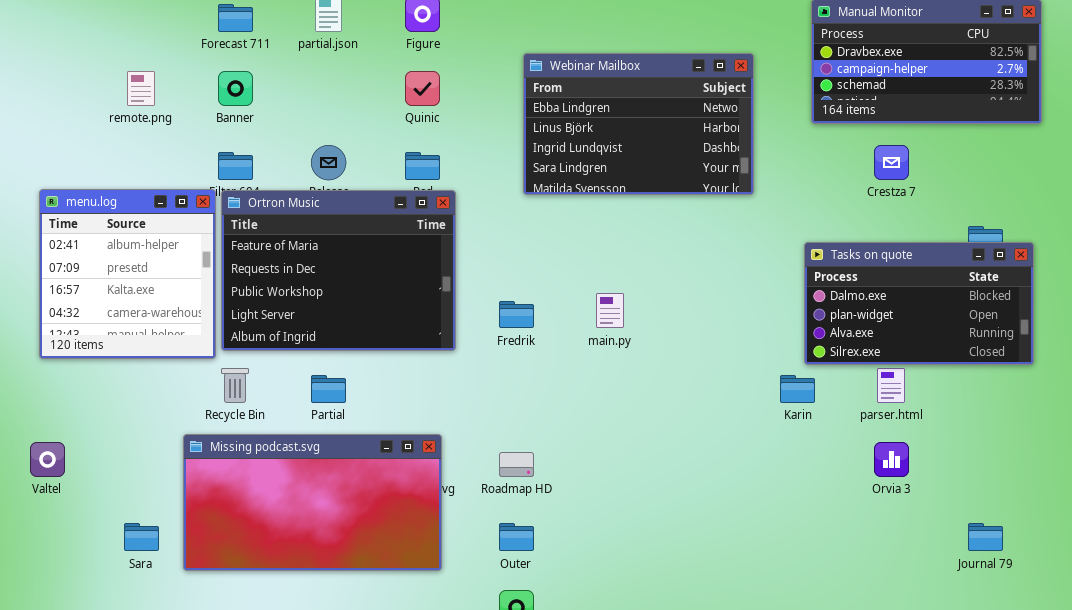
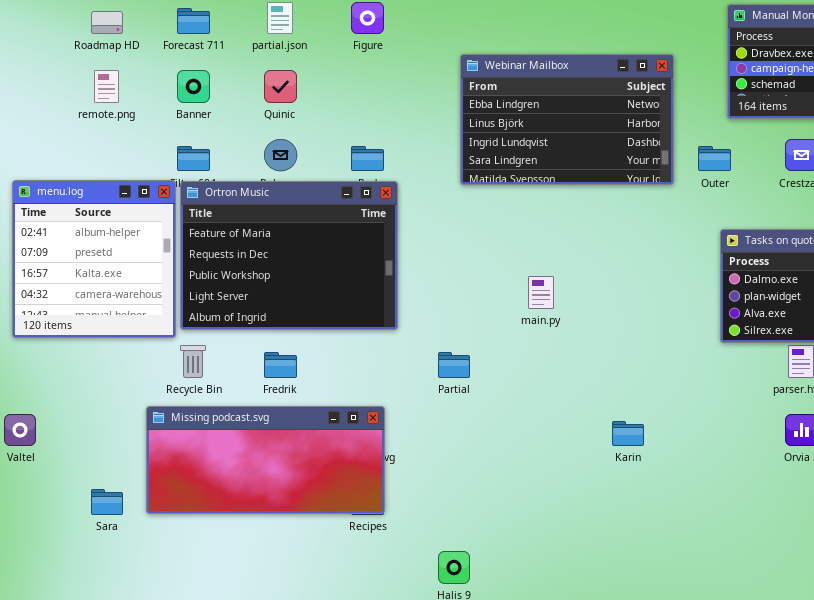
Quinic: [405,71,440,106] -> [264,70,297,103], moved
Fredrik: [499,301,534,328] -> [264,352,297,378], moved
Partial: [311,375,346,403] -> [438,352,470,378], moved
Karin: [780,375,815,403] -> [612,421,644,446], moved
Missing podcast.svg: [183,434,442,571] -> [146,406,385,514], resized
Roadmap HD: [499,452,534,477] -> [91,11,123,34], moved
Outer: [499,523,534,551] -> [698,146,731,171], moved

